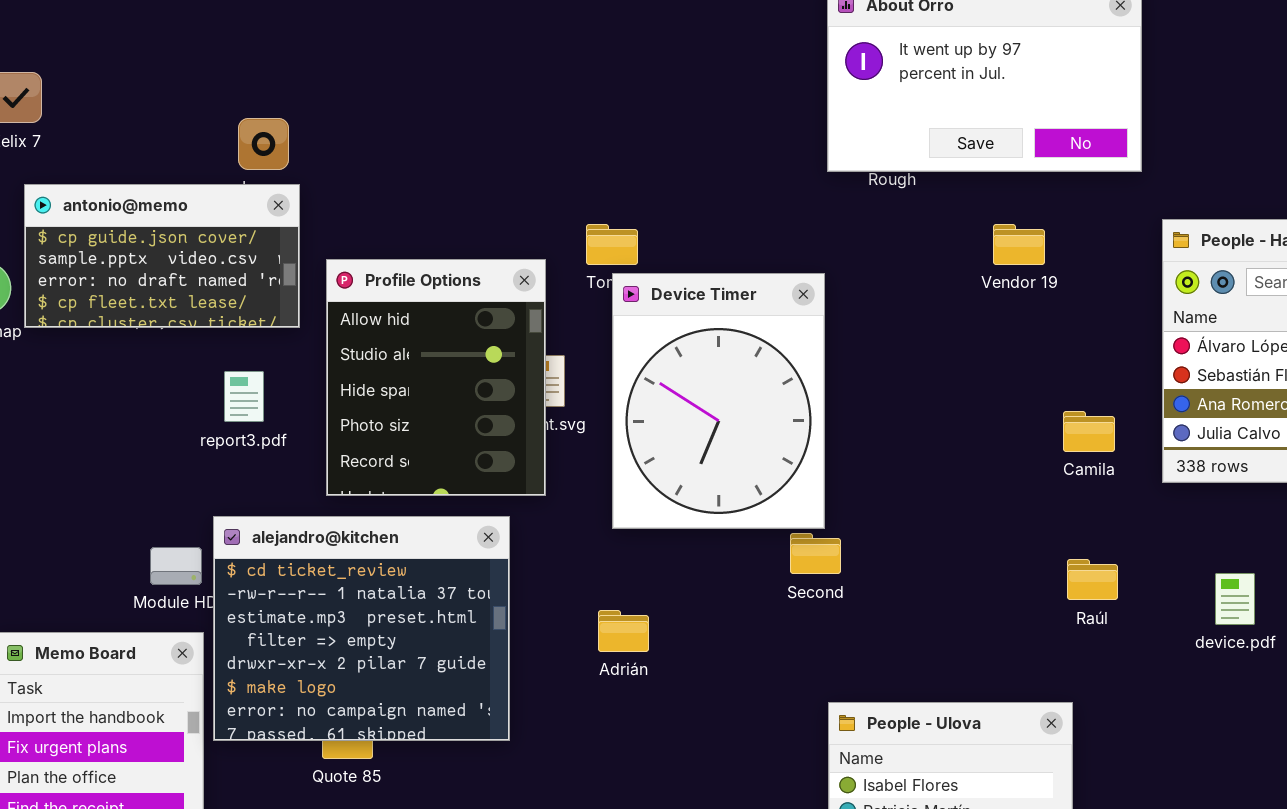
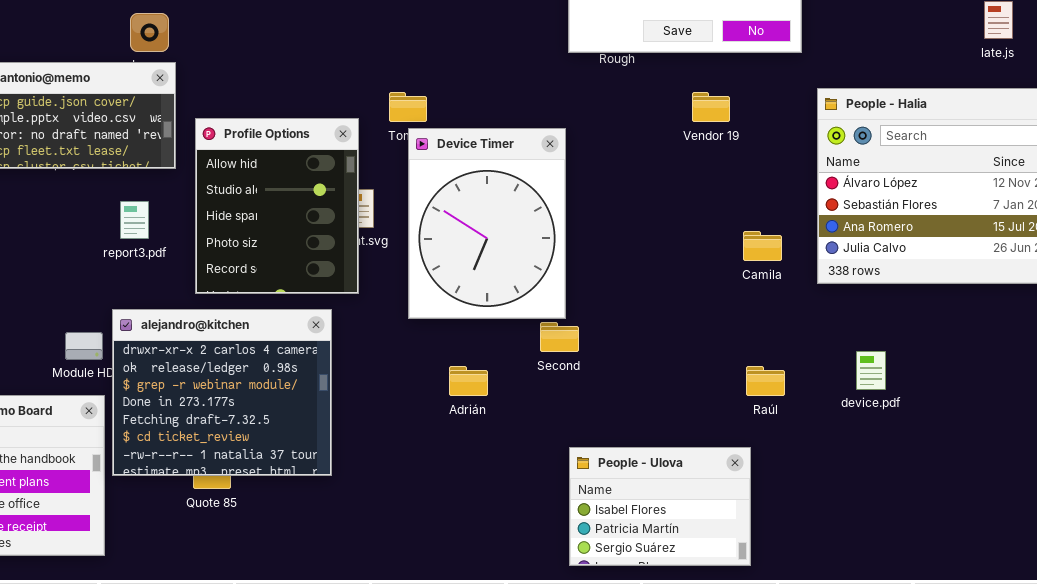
alejandro@kitchen: [213,516,510,741] -> [112,309,332,476], scrolled up 5 rows
Raúl: [1067,559,1118,600] -> [746,366,785,396], moved
Adrián: [598,610,649,652] -> [449,366,488,396], moved

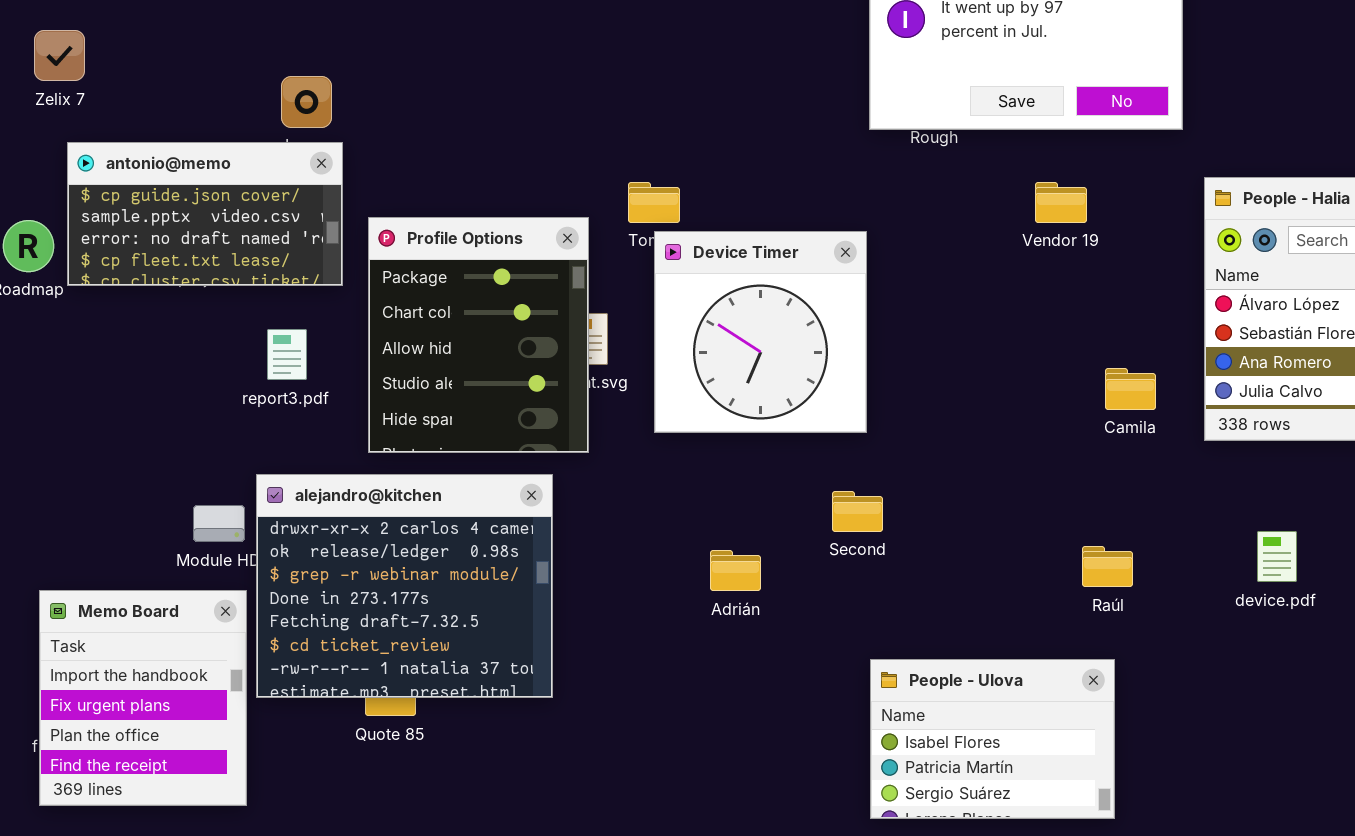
Profile Options: [195,118,359,294] -> [368,217,589,453], scrolled up 2 rows
Device Timer: [408,128,566,319] -> [654,231,867,433], resized
Raúl: [746,366,785,396] -> [1082,546,1133,587], moved

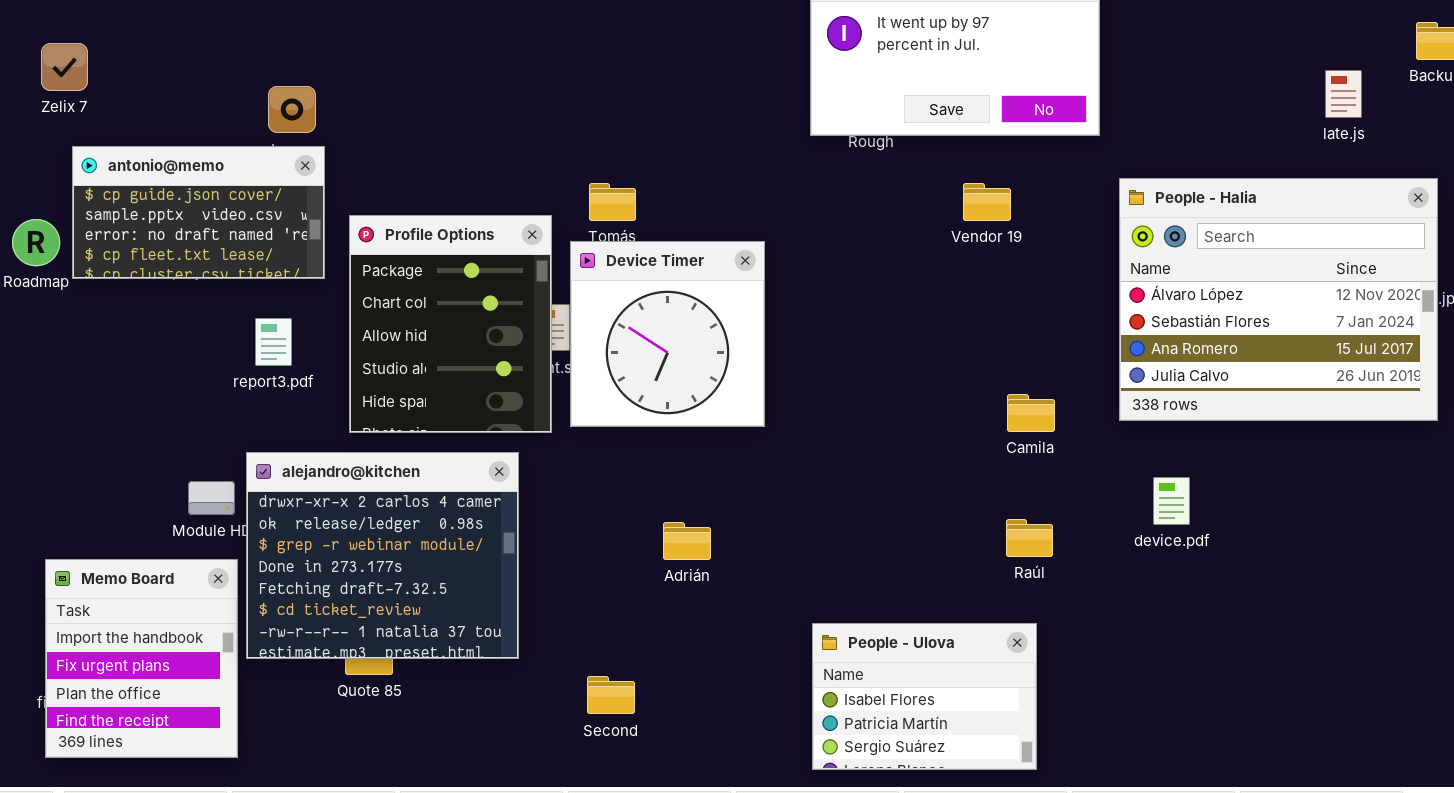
Device Timer: [654,231,867,433] -> [570,241,765,427], moved
Camila: [1105,368,1156,410] -> [1007,394,1055,432], moved
Second: [832,491,883,532] -> [587,676,635,714], moved
device.pdf: [1257,531,1297,582] -> [1153,477,1190,525], moved

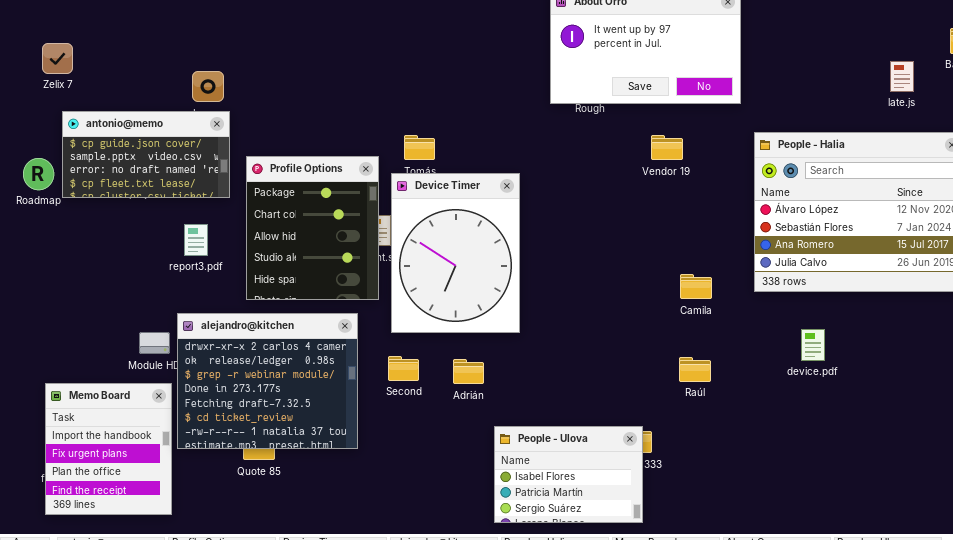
Device Timer: [570,241,765,427] -> [391,173,520,333], resized
device.pdf: [1153,477,1190,525] -> [801,329,825,361], moved
People - Ulova: [812,623,1037,770] -> [494,426,643,523], moved
Second: [587,676,635,714] -> [388,356,419,381], moved

